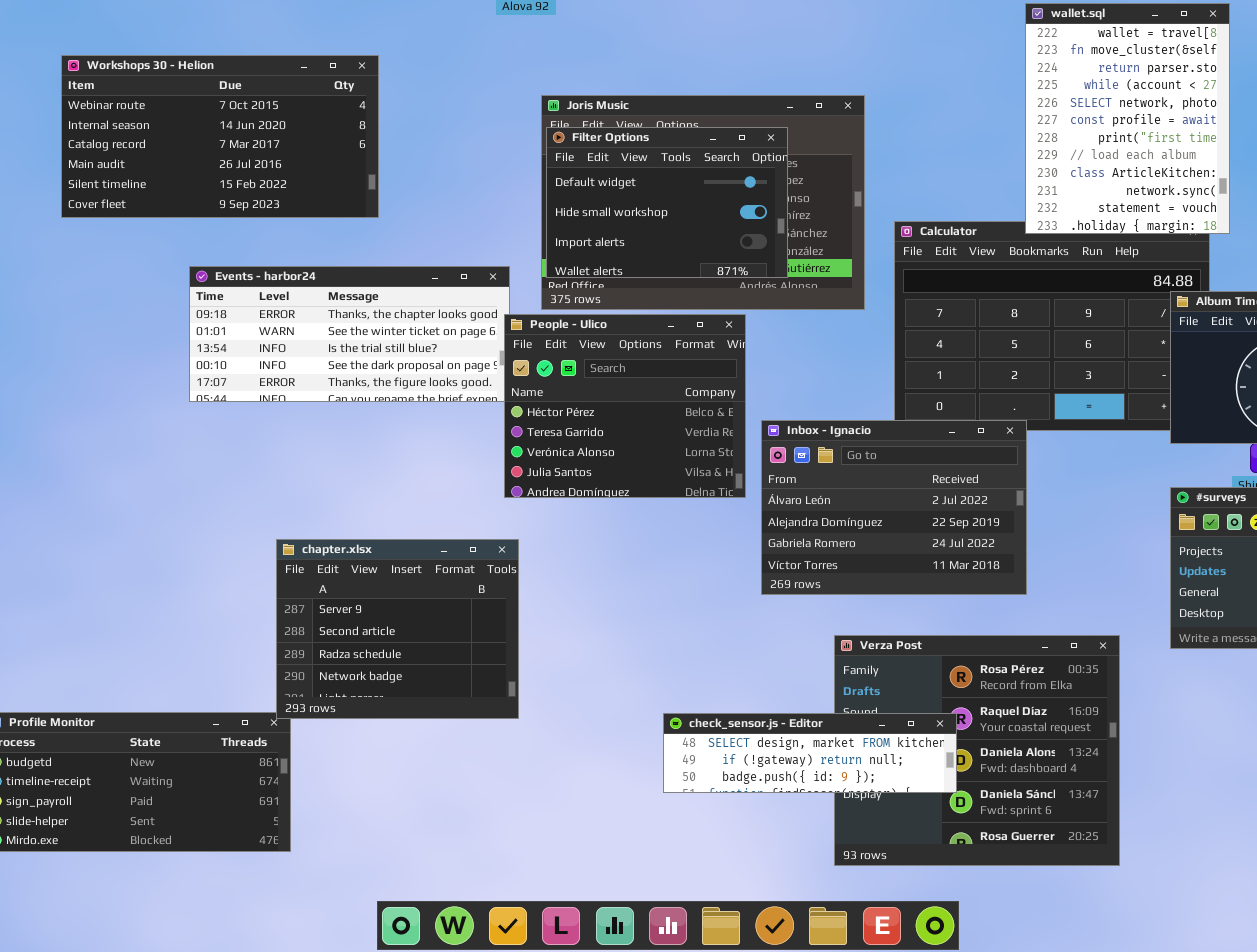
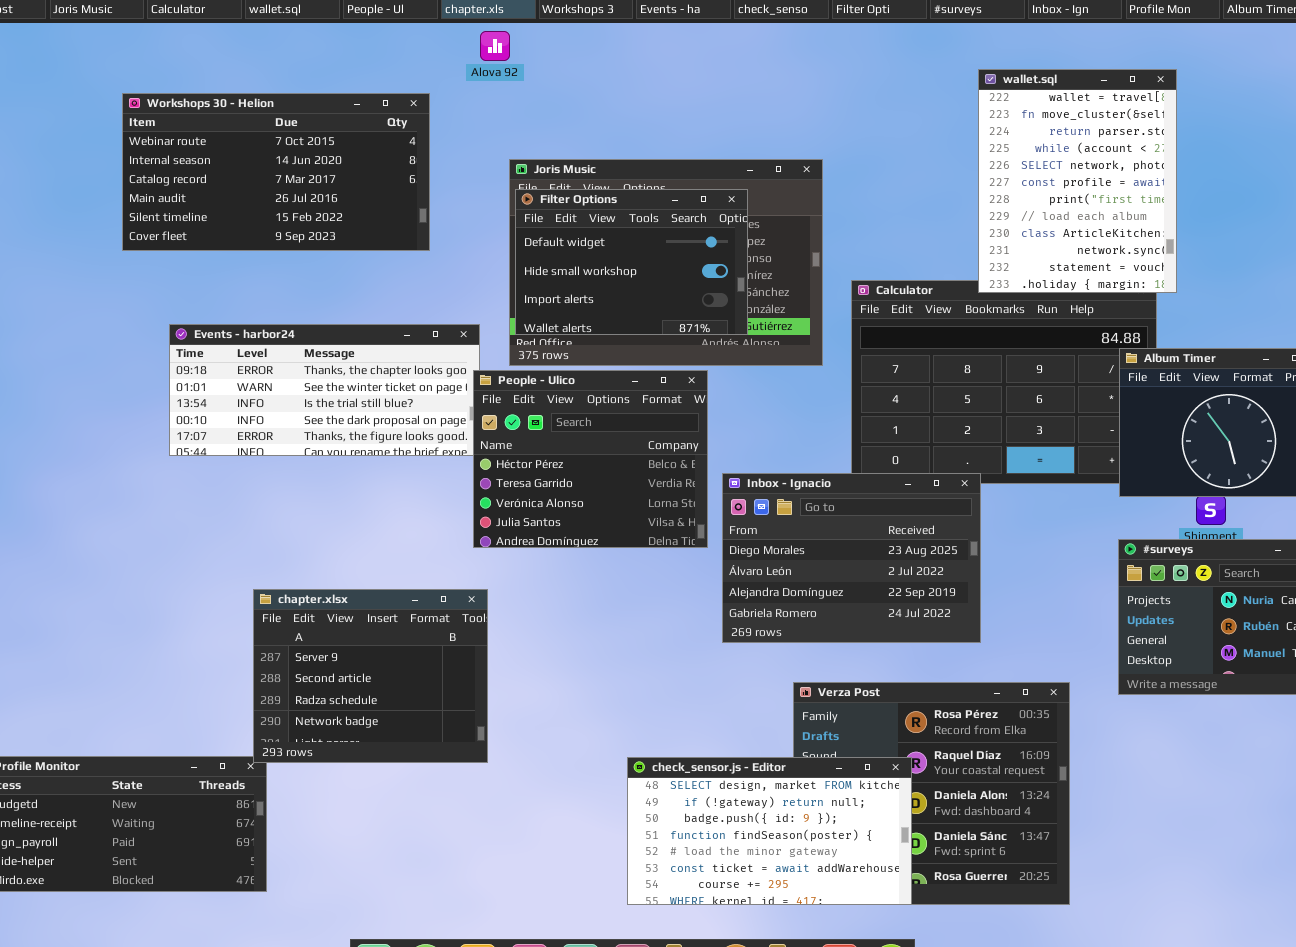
Workshops 30 - Helion: [61,55,379,218] -> [122,93,430,251], moved
Inbox - Ignacio: [761,420,1027,595] -> [722,473,981,643], scrolled up 1 row
check_sensor.js - Editor: [663,713,957,793] -> [627,757,912,905], resized

